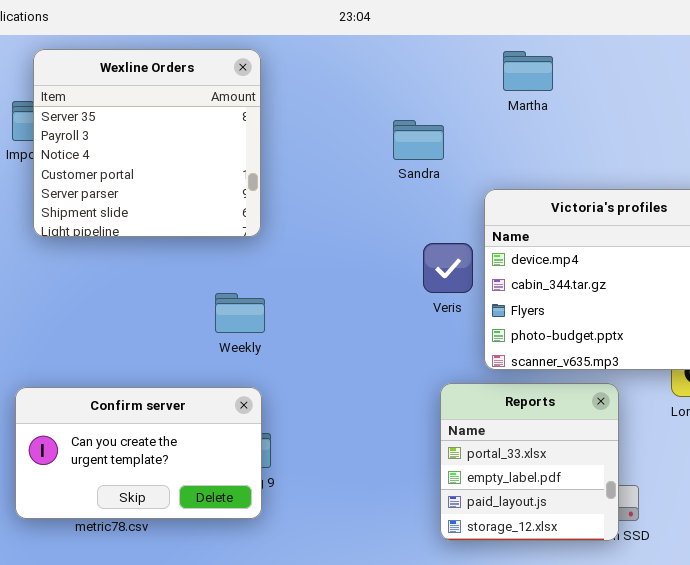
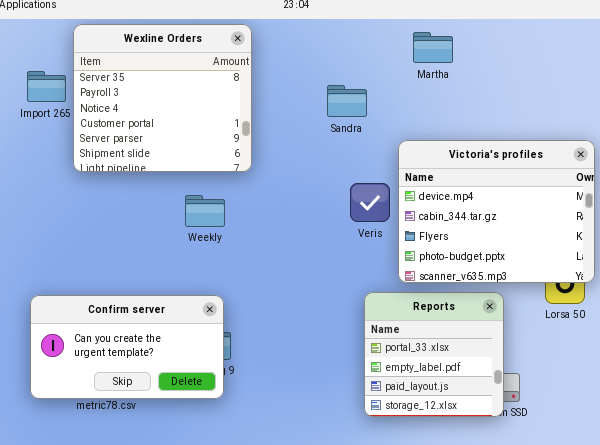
Wexline Orders: [33,49,261,237] -> [73,24,252,172], moved
Weekly: [215,293,265,333] -> [185,195,225,227], moved

